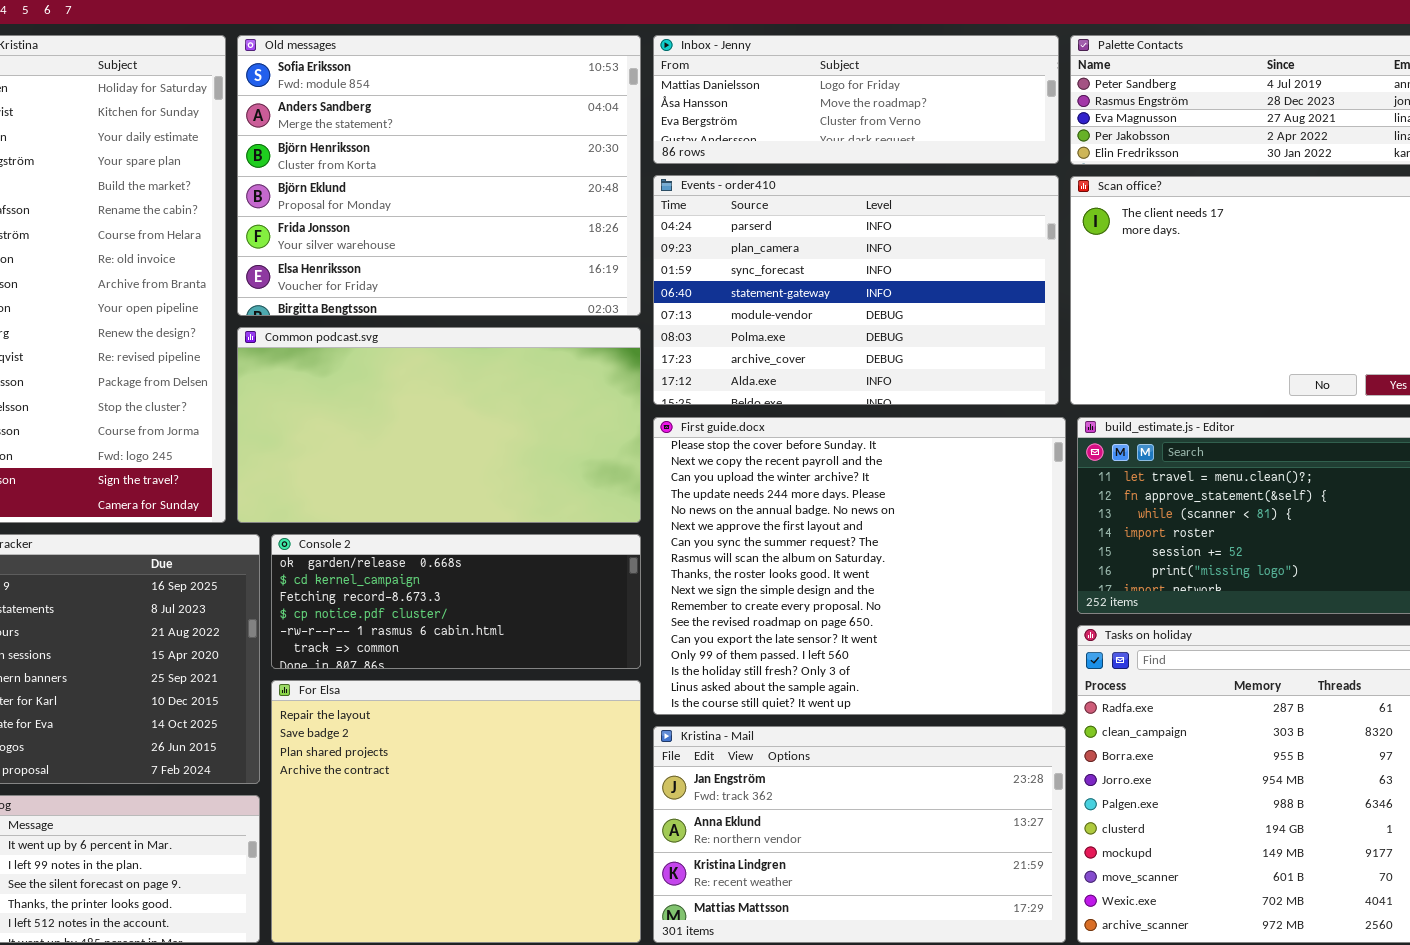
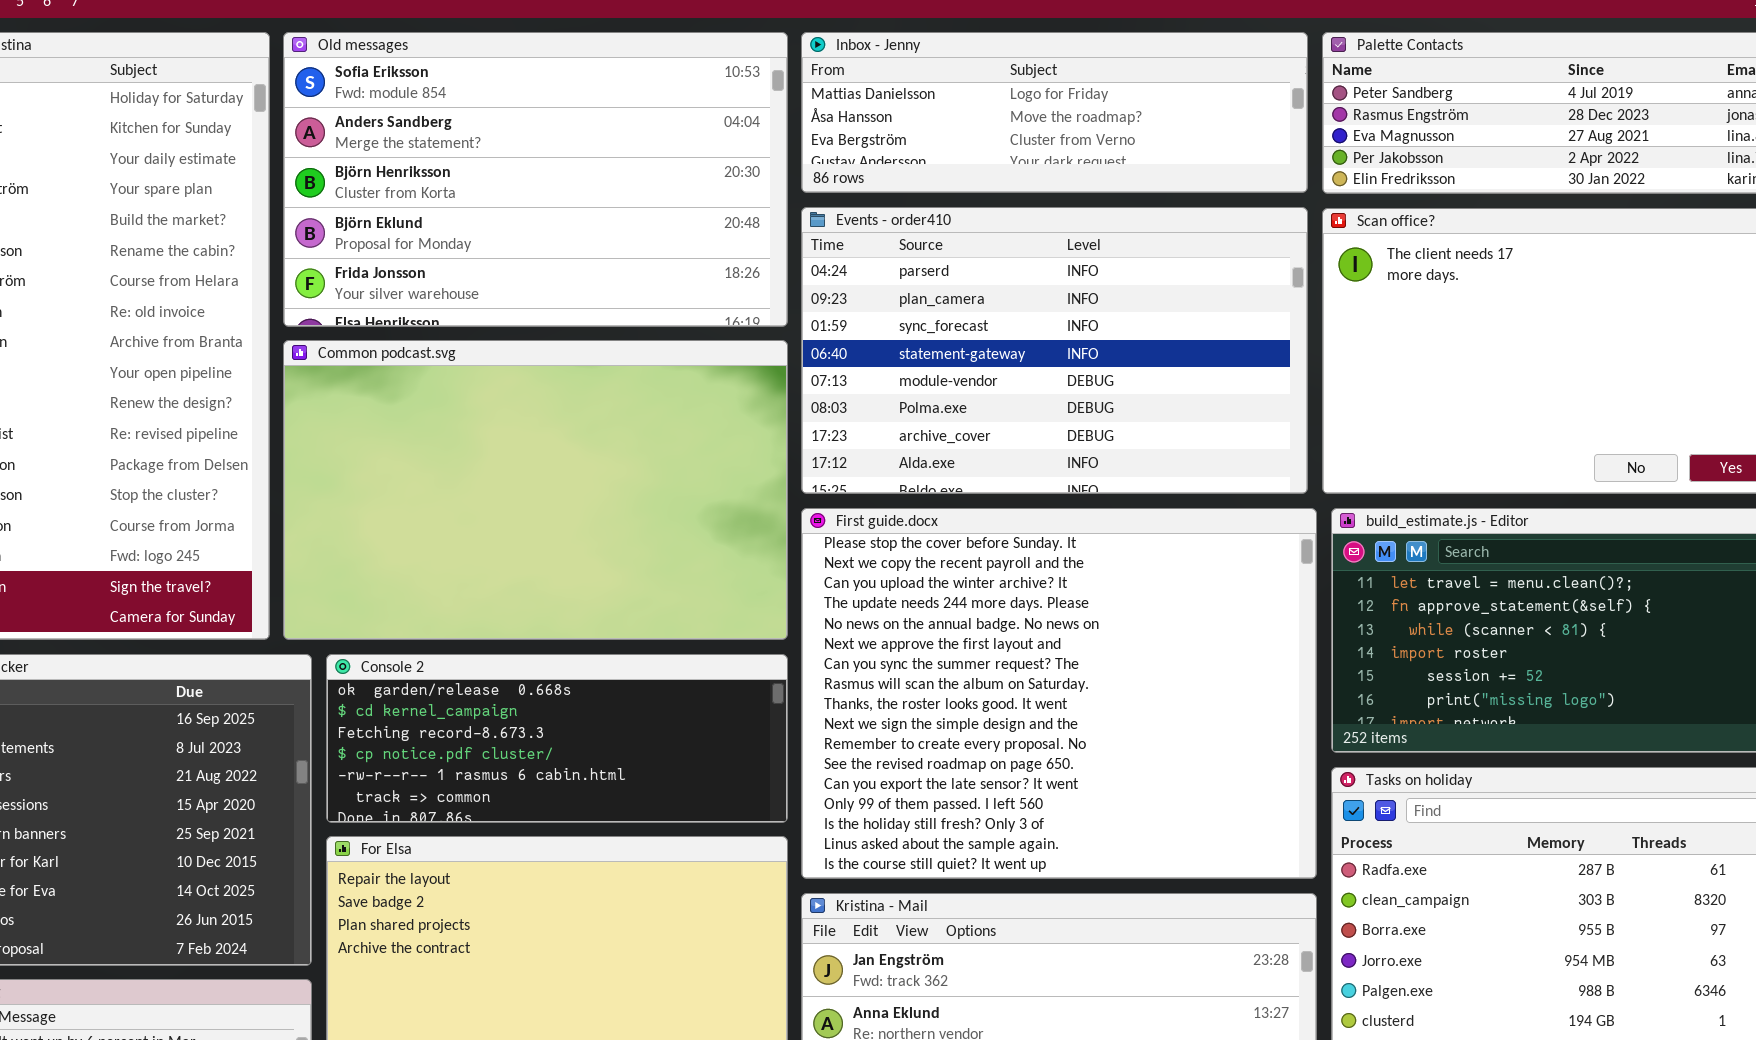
Old messages: [237,35,641,316] -> [283,32,788,327], resized
Common podcast.svg: [237,327,641,523] -> [283,340,788,640], resized

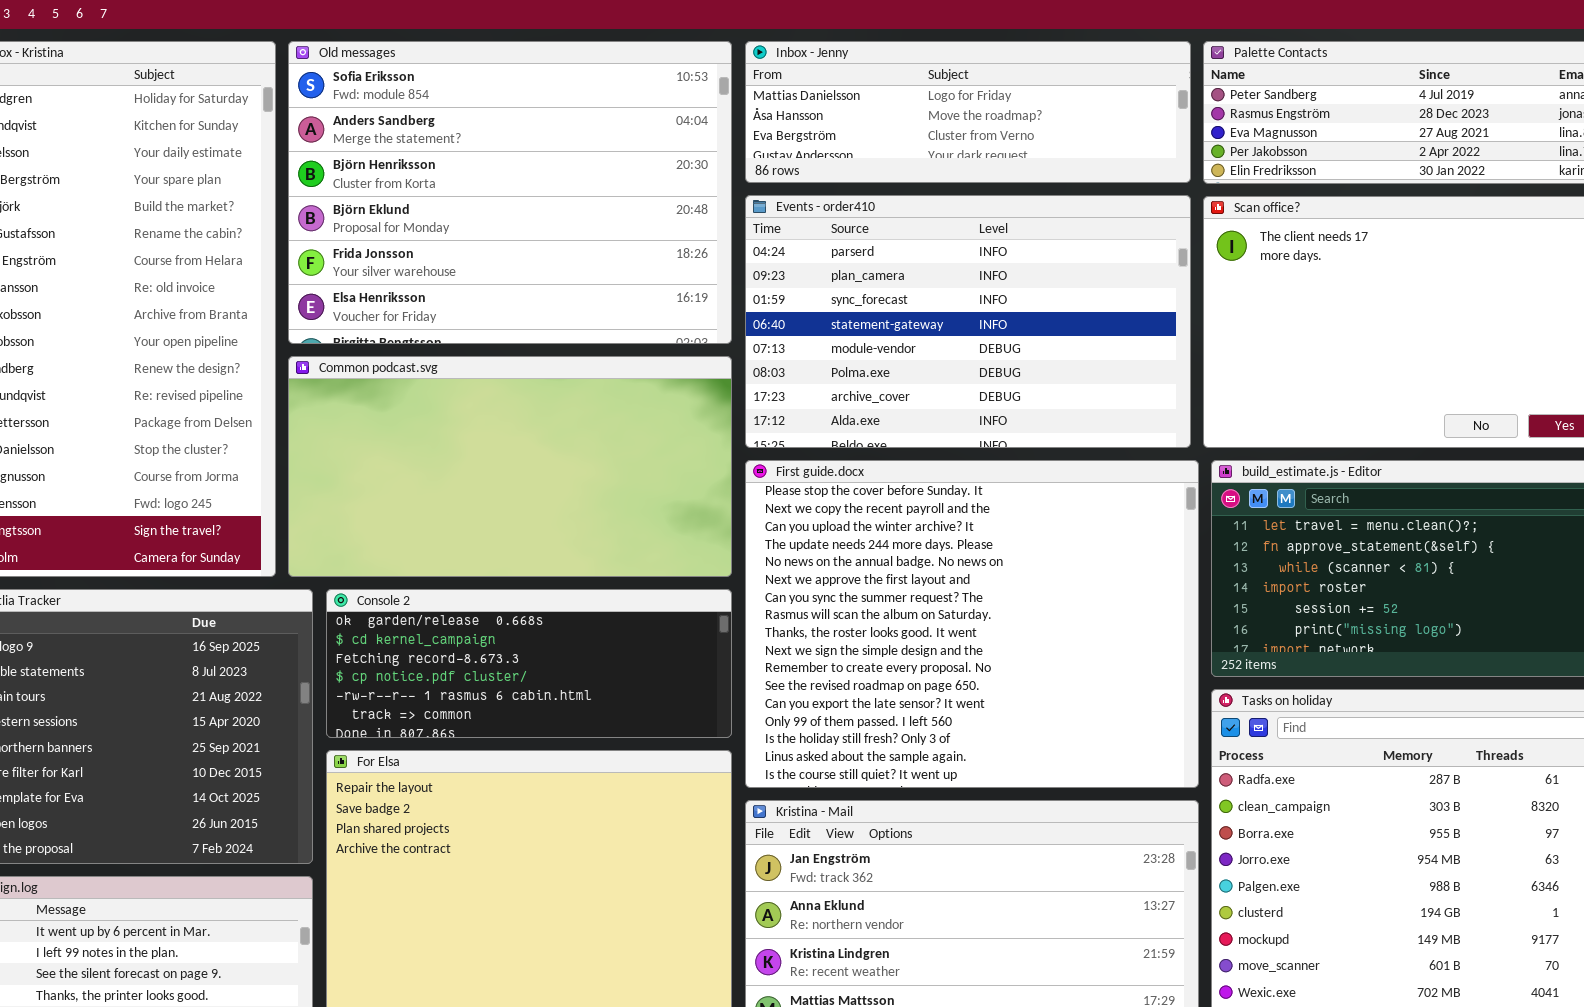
Old messages: [283,32,788,327] -> [288,41,732,344], resized
Common podcast.svg: [283,340,788,640] -> [288,356,732,577], resized

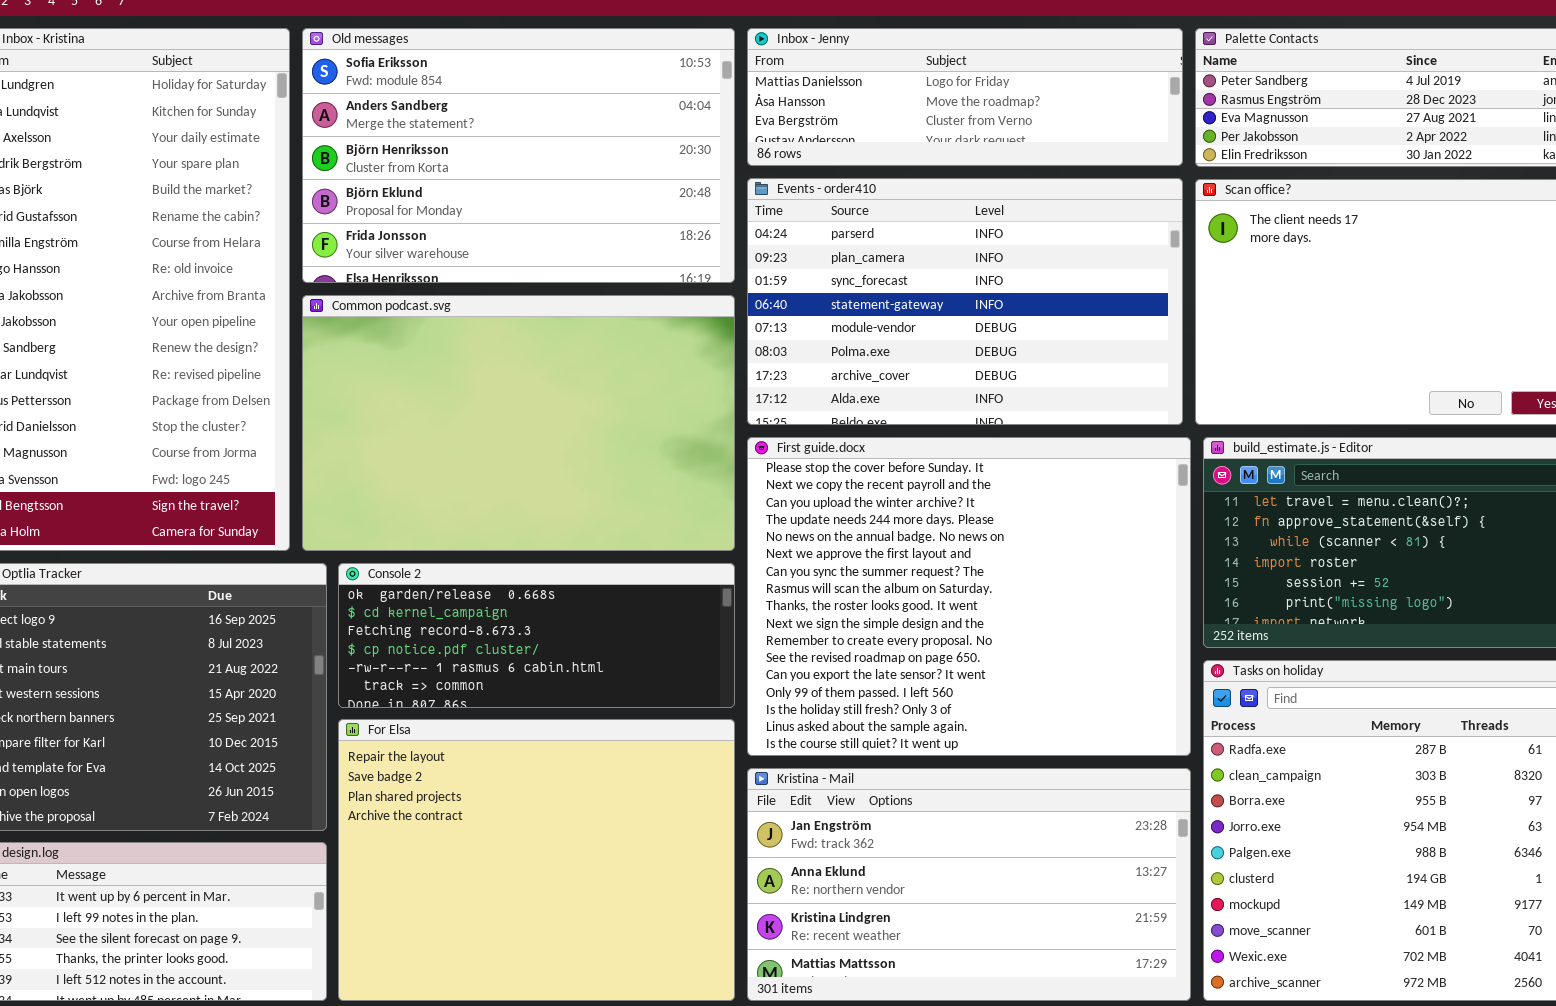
Old messages: [288,41,732,344] -> [302,28,735,283], resized
Common podcast.svg: [288,356,732,577] -> [302,295,735,551], resized

